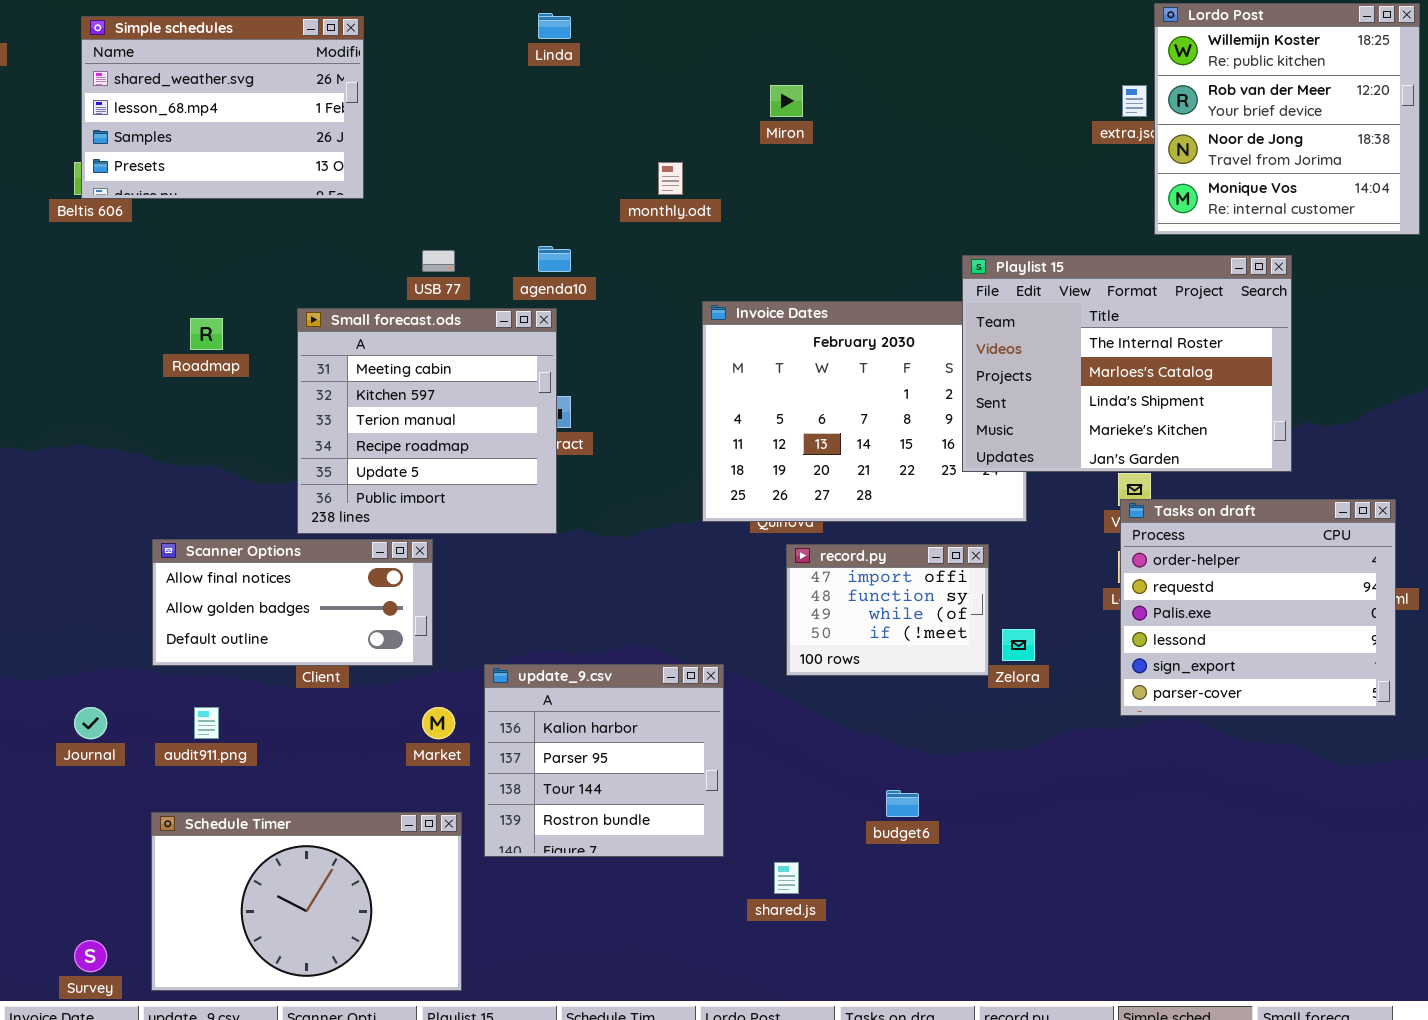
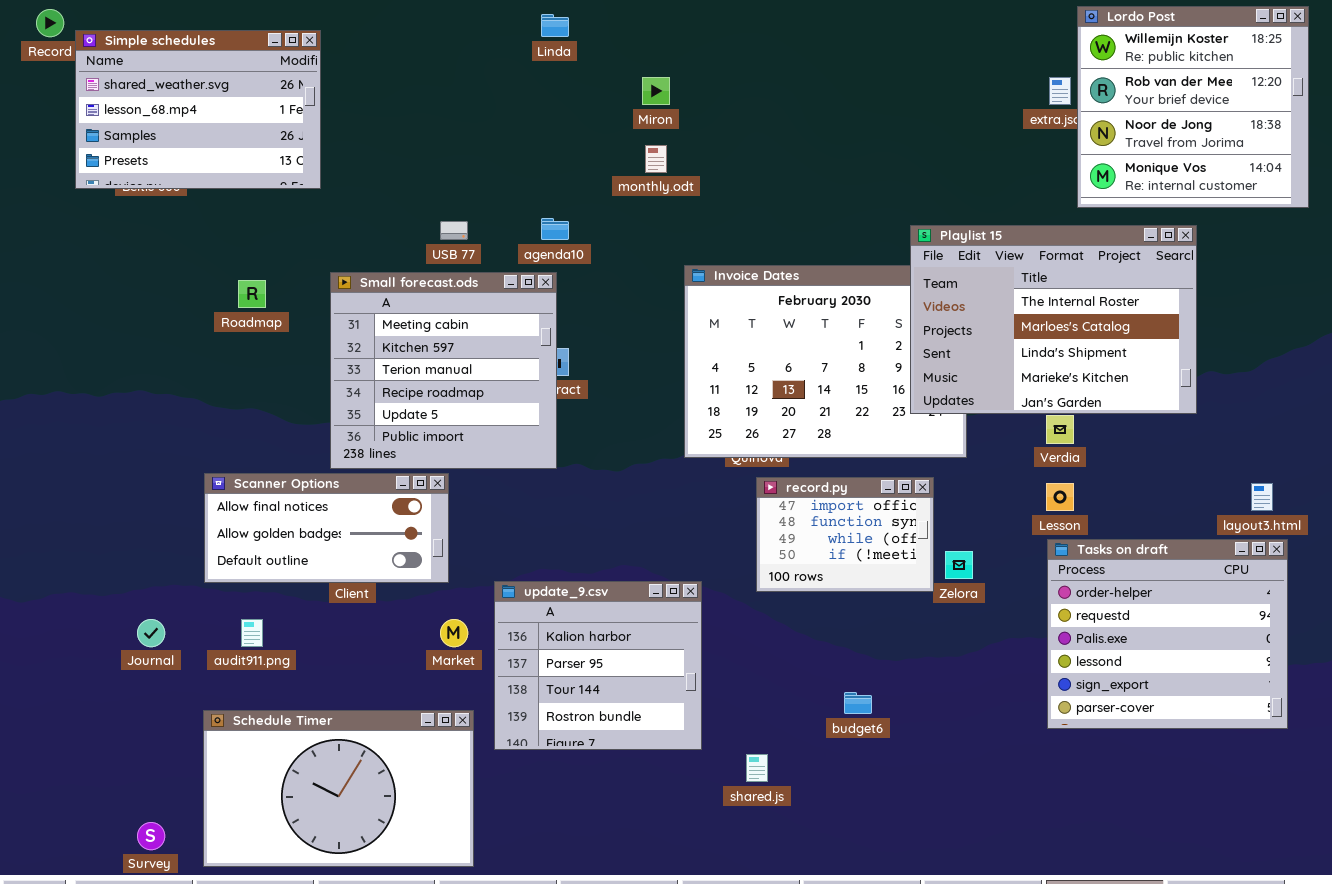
Simple schedules: [81,16,364,199] -> [75,30,321,189], moved
Miron: [770,85,803,117] -> [642,77,670,105], moved
Tasks on draft: [1120,499,1396,716] -> [1047,539,1288,729], moved

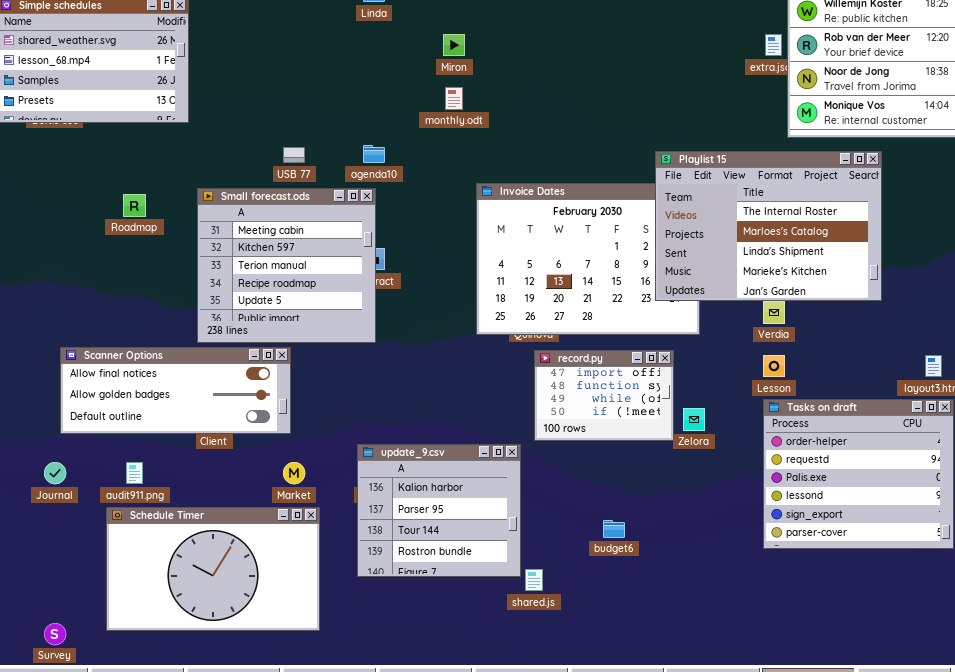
Scanner Options: [204,473,449,583] -> [60,347,291,434], resized
update_9.csv: [494,581,702,750] -> [357,444,521,577], moved
Schedule Timer: [203,710,474,867] -> [106,507,320,631], moved

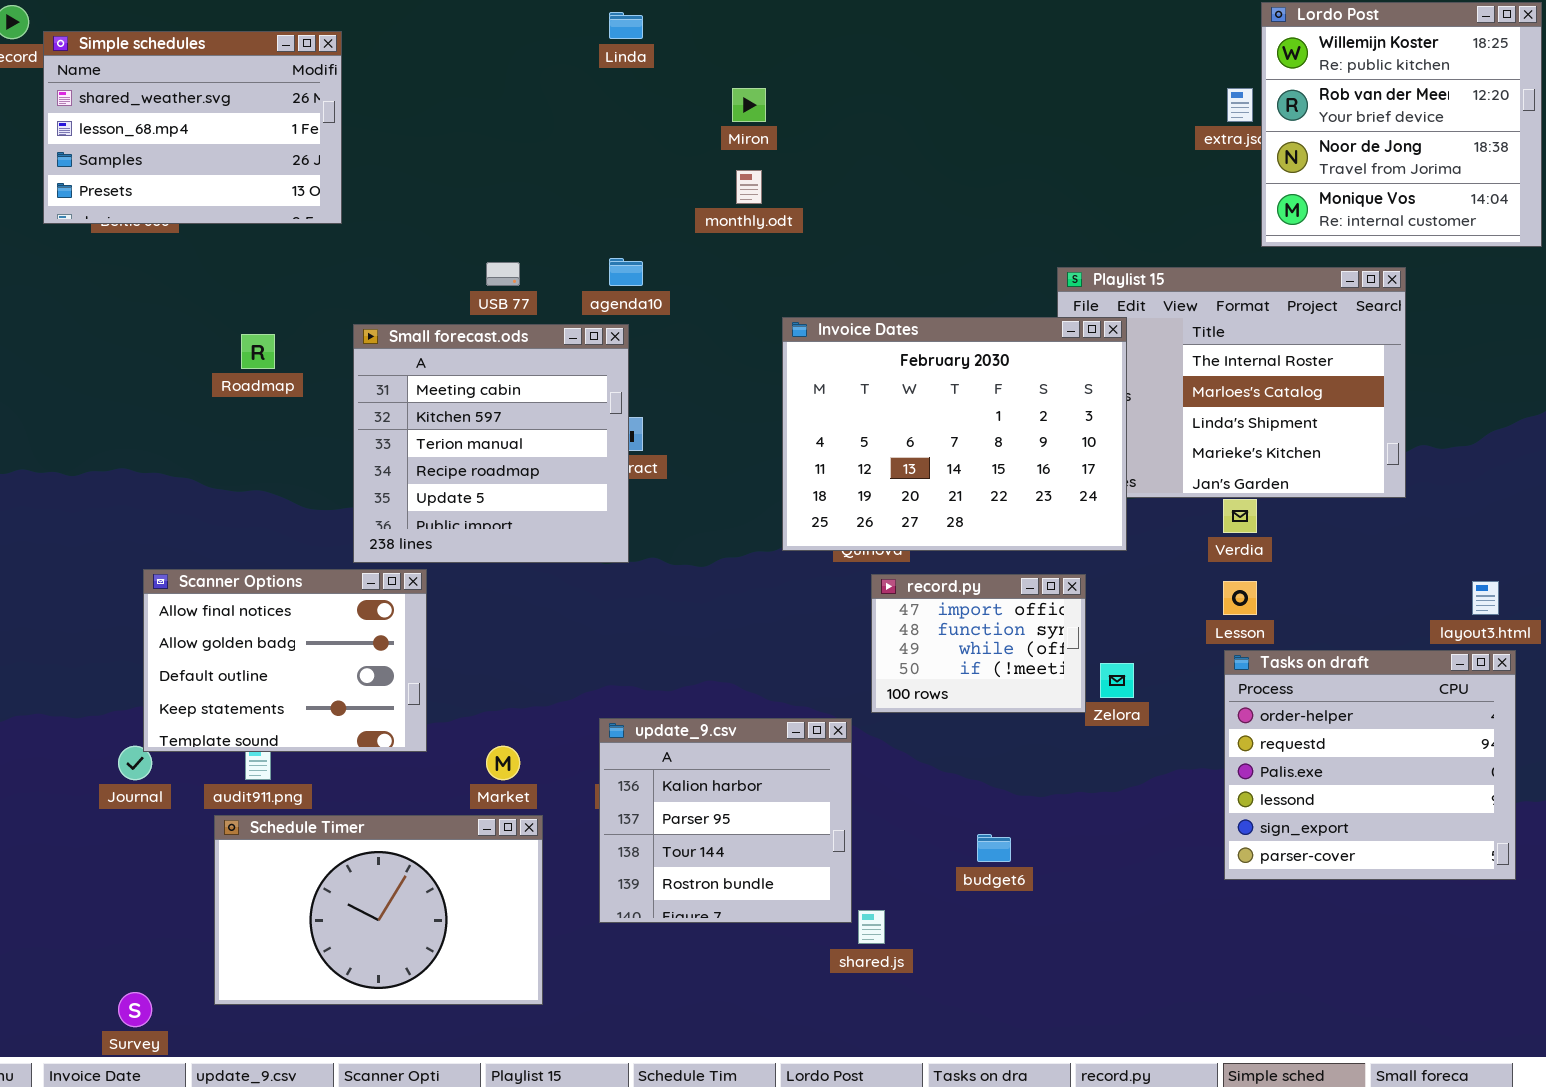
Invoice Dates: [476,183,700,335] -> [782,317,1127,551], raised
Scanner Options: [60,347,291,434] -> [143,569,427,752], resized

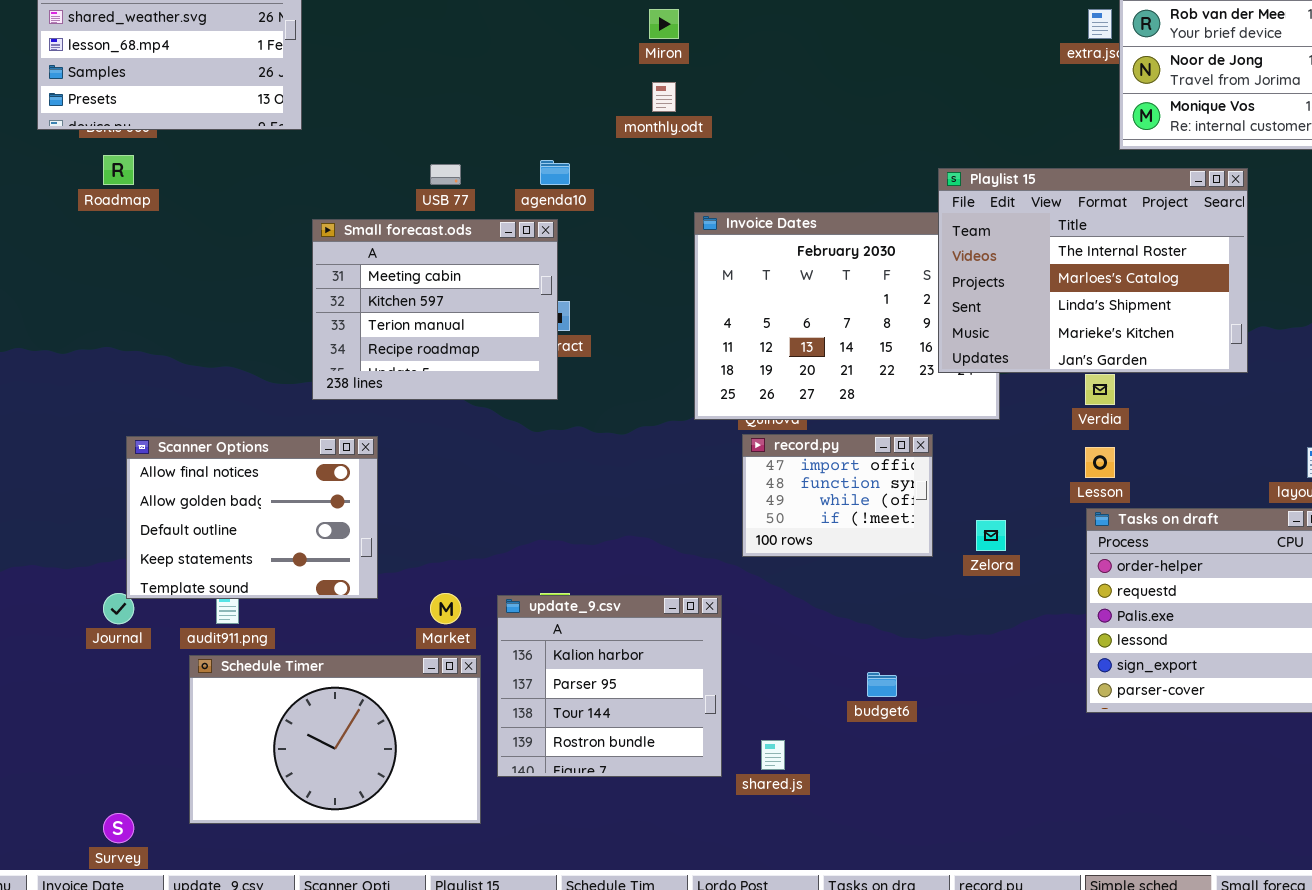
Playlist 15: [1057,267,1406,498] -> [938,168,1248,373], raised
Small forecast.ods: [353,324,629,563] -> [312,219,558,400], resized
Roadmap: [241,334,275,369] -> [103,155,134,185], moved
record.py: [871,574,1086,713] -> [742,434,933,557], moved
update_9.csv: [599,718,852,923] -> [497,595,722,777], moved

